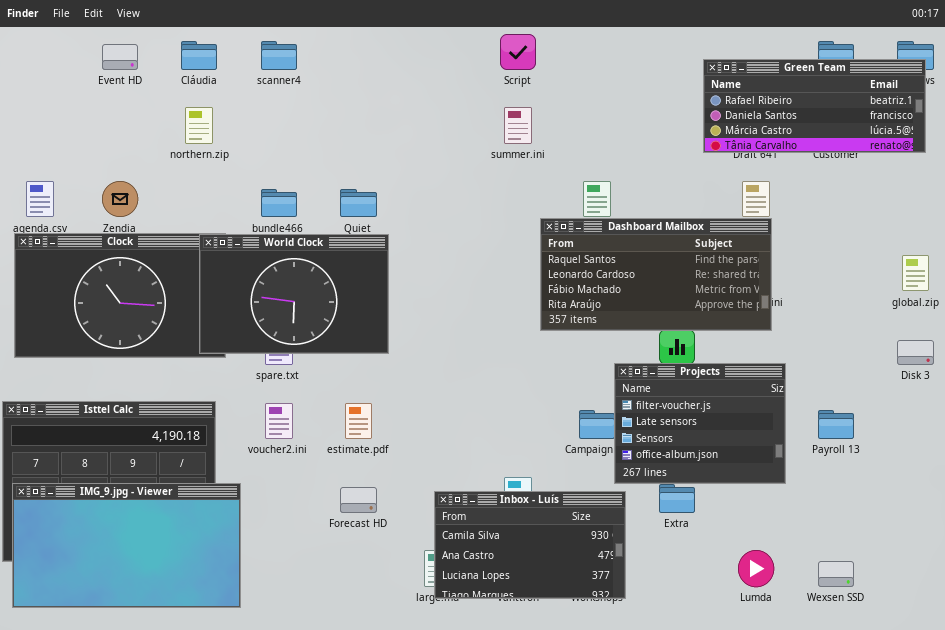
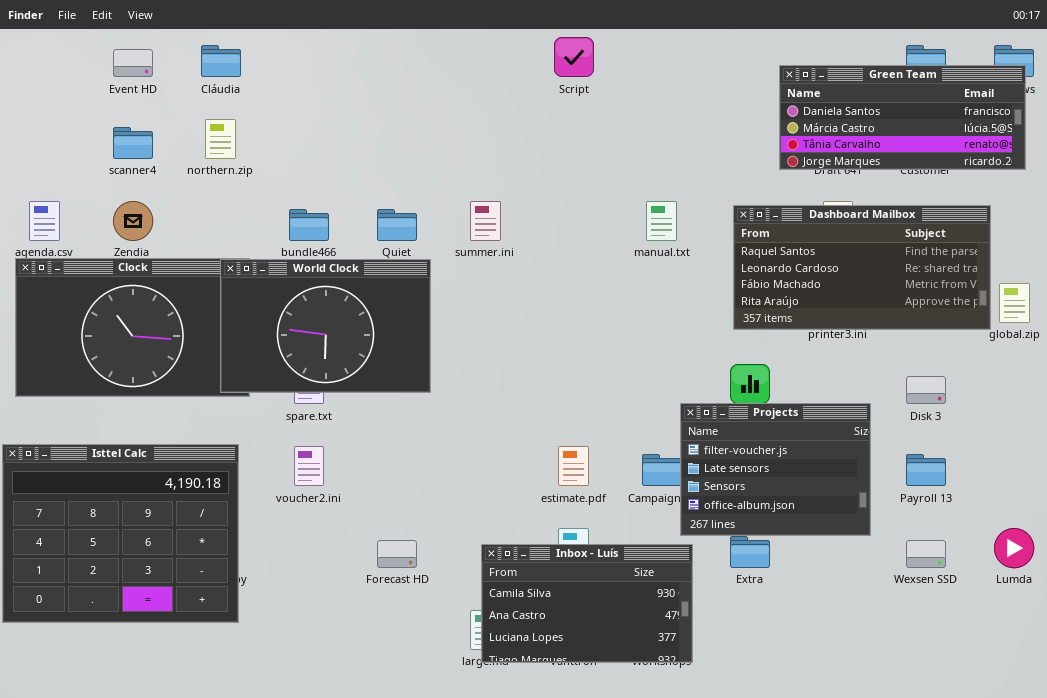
scanner4: [261,41,297,70] -> [113,127,153,159], moved
Green Team: [703,59,926,153] -> [779,65,1026,170], scrolled down 1 row
summer.ini: [504,107,532,144] -> [470,201,501,241], moved
Dashboard Mailbox: [540,218,772,331] -> [733,205,991,330], moved
Disk 3: [897,340,934,365] -> [906,376,946,404], moved
estimate.pdf: [345,403,372,439] -> [558,446,589,486], moved
IMG_9.jpg - Viewer: [12,483,241,608] -> none, closed
Lumda: [738,550,774,587] -> [994,528,1034,568], moved
Wexsen SSD: [818,561,854,587] -> [906,540,946,568], moved

